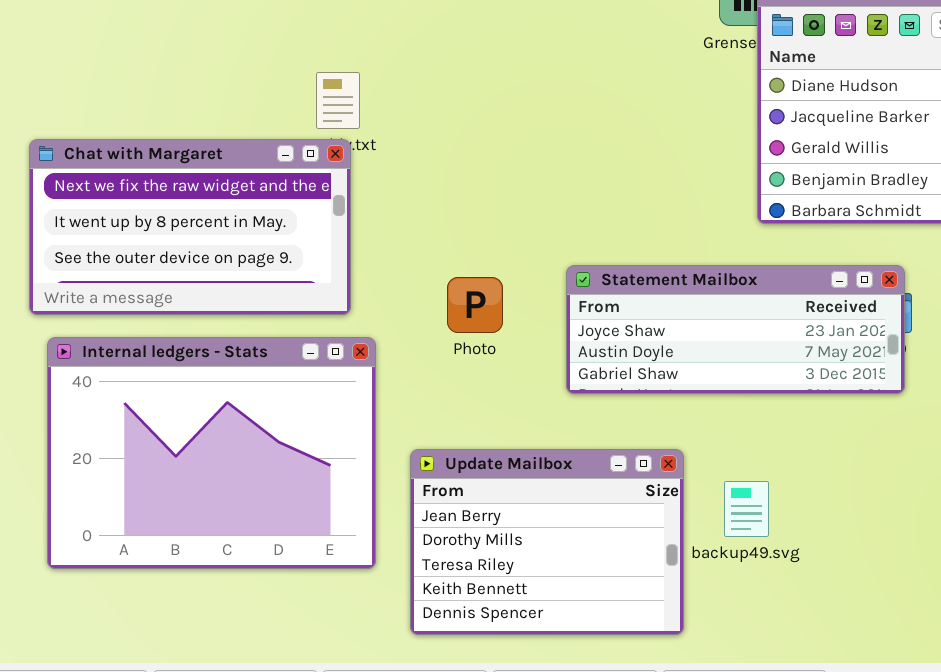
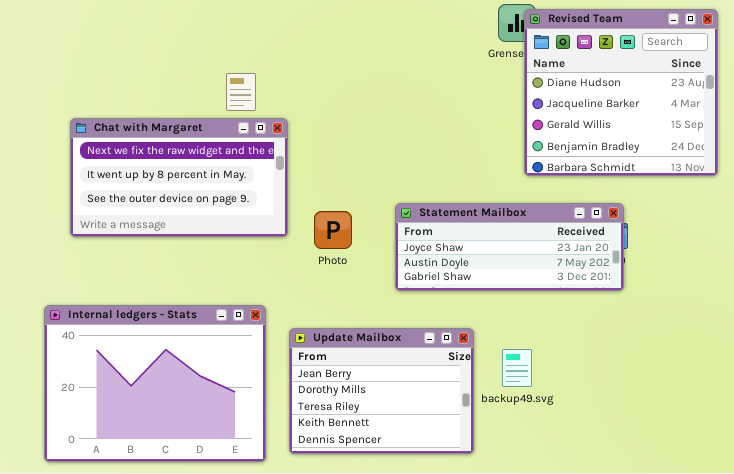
Chat with Margaret: [29,139,351,315] -> [70,118,288,237], moved
Internal ledgers - Stats: [47,337,376,569] -> [44,305,266,462], moved

